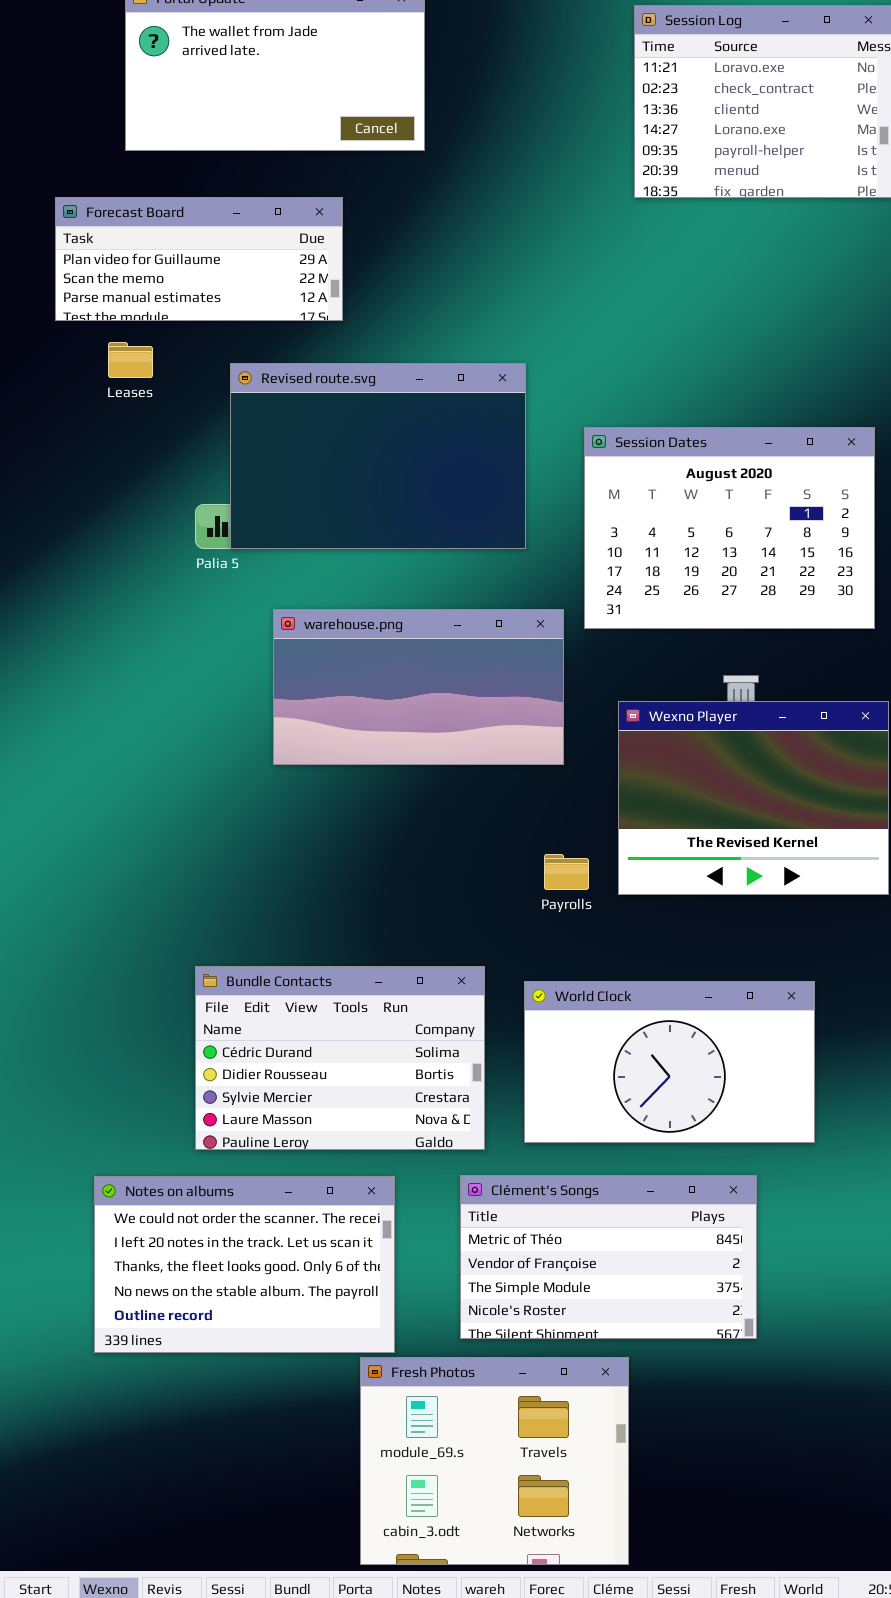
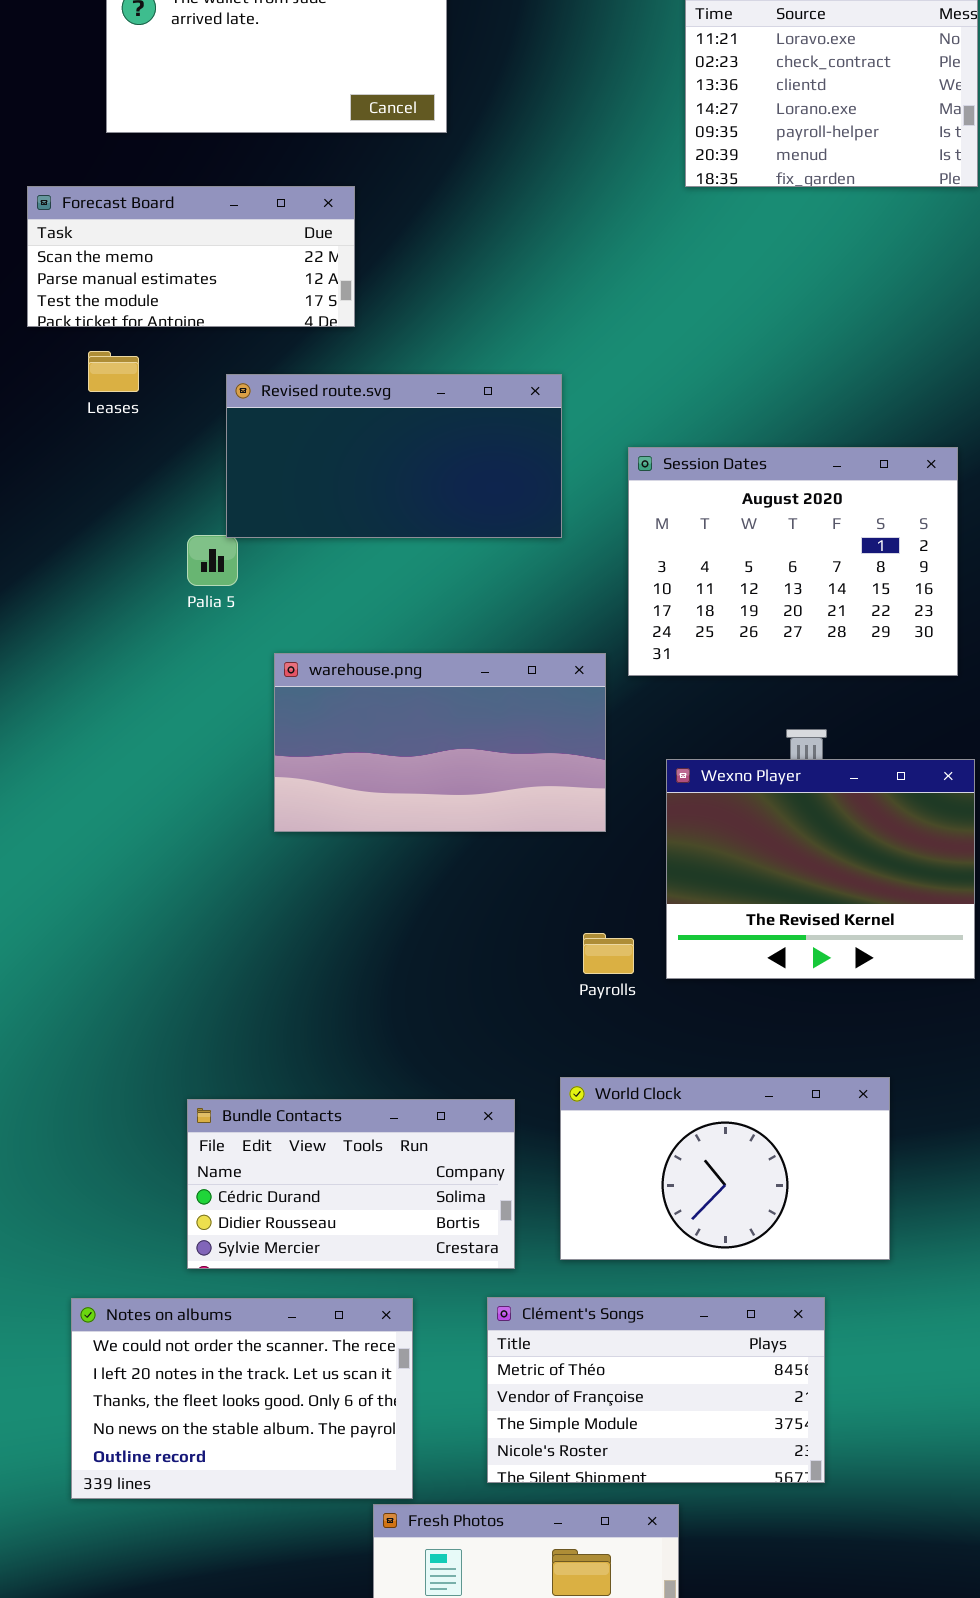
Forecast Board: [55,197,343,321] -> [27,186,355,327], scrolled down 1 row
Revised route.svg: [230,363,526,549] -> [226,374,562,538], resized
Bundle Contacts: [195,966,485,1150] -> [187,1099,515,1269], resized

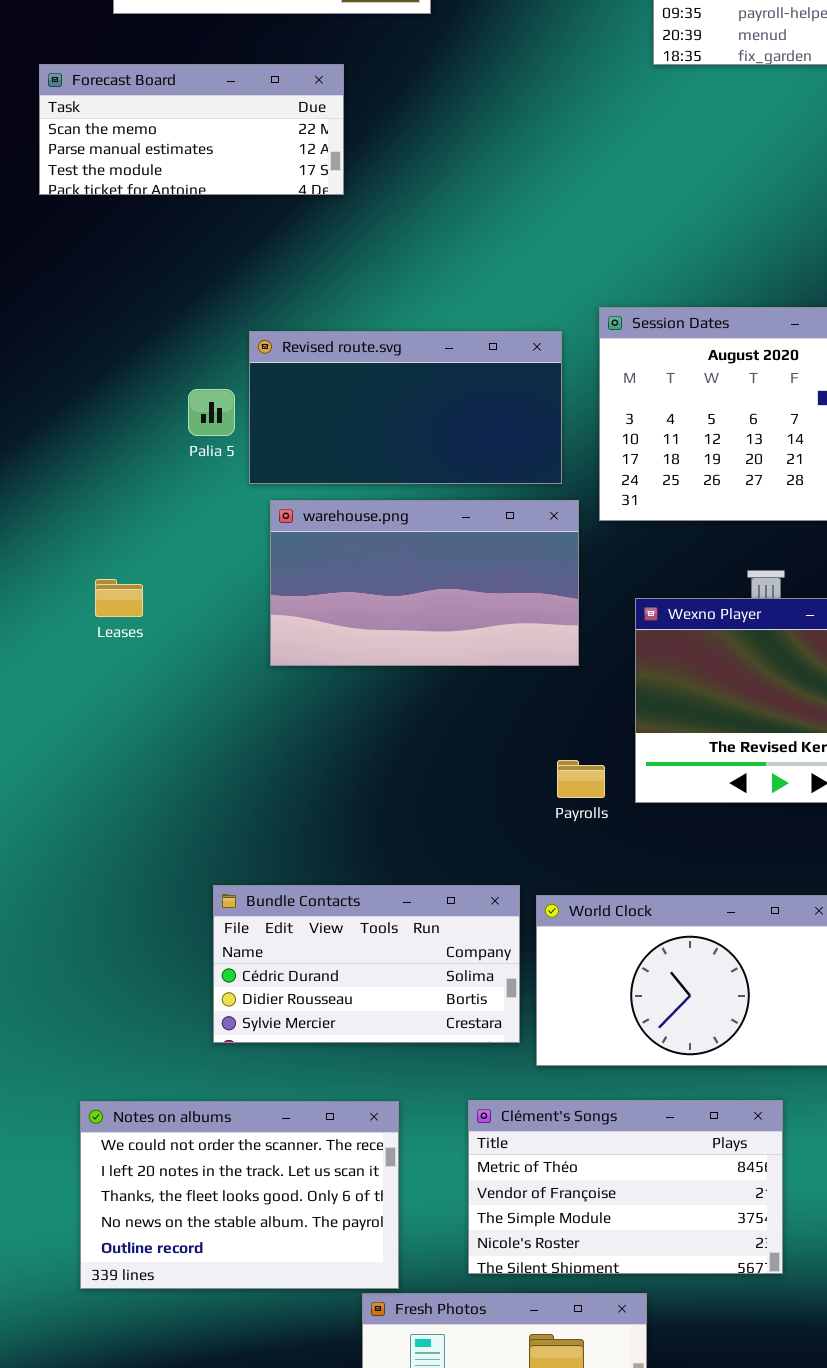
Leases: [88,351,139,392] -> [95,579,143,617], moved
Revised route.svg: [226,374,562,538] -> [249,331,562,484], moved
Bundle Contacts: [187,1099,515,1269] -> [213,885,520,1043], moved

